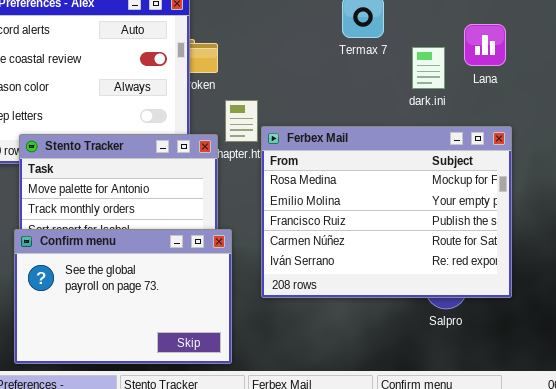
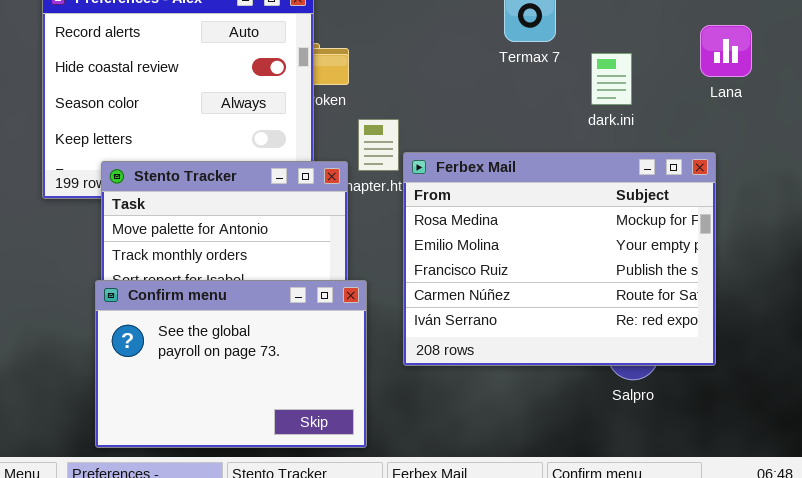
Lana: [464,24,506,66] -> [700,25,752,77], moved

